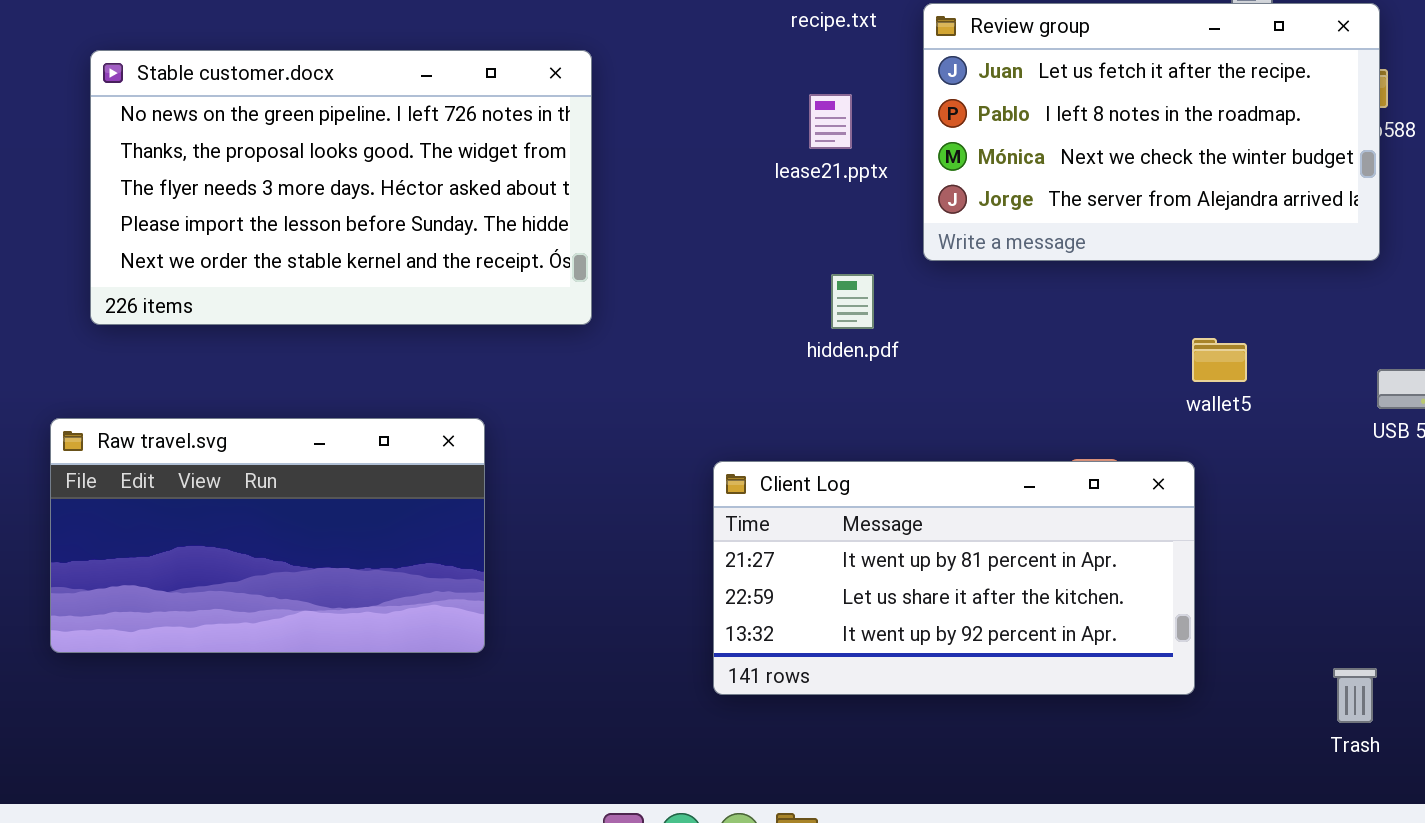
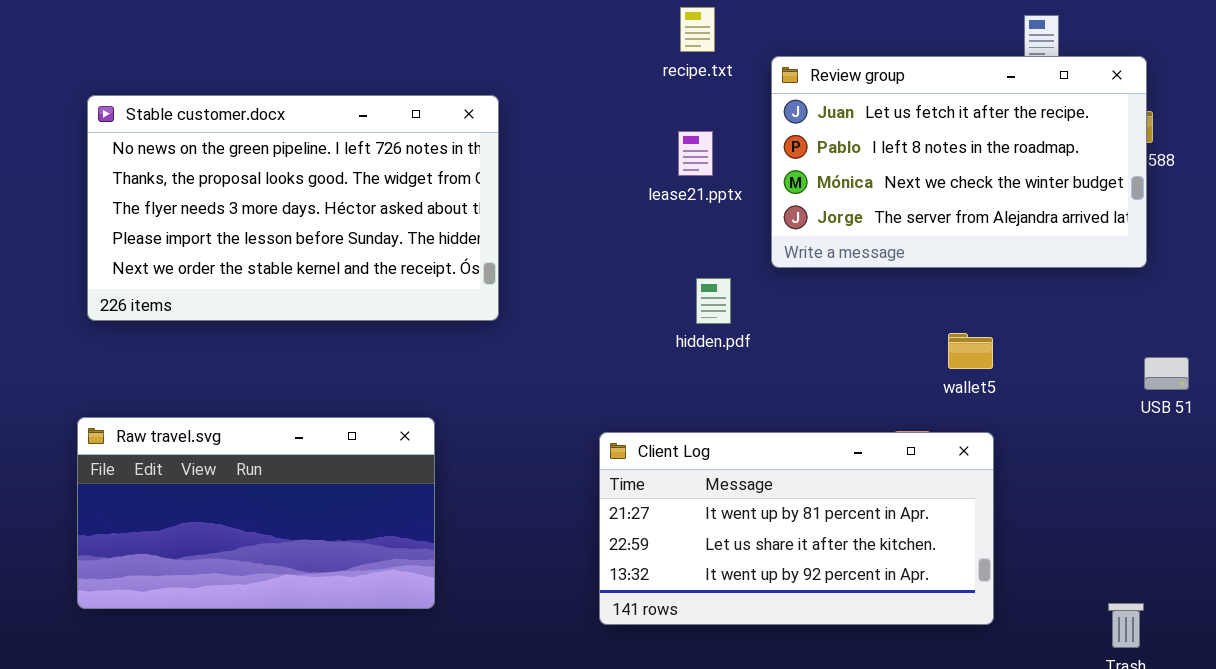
wallet5: [1192,338,1247,382] -> [948,333,993,369], moved
Raw travel.svg: [50,418,485,653] -> [77,417,435,609], moved

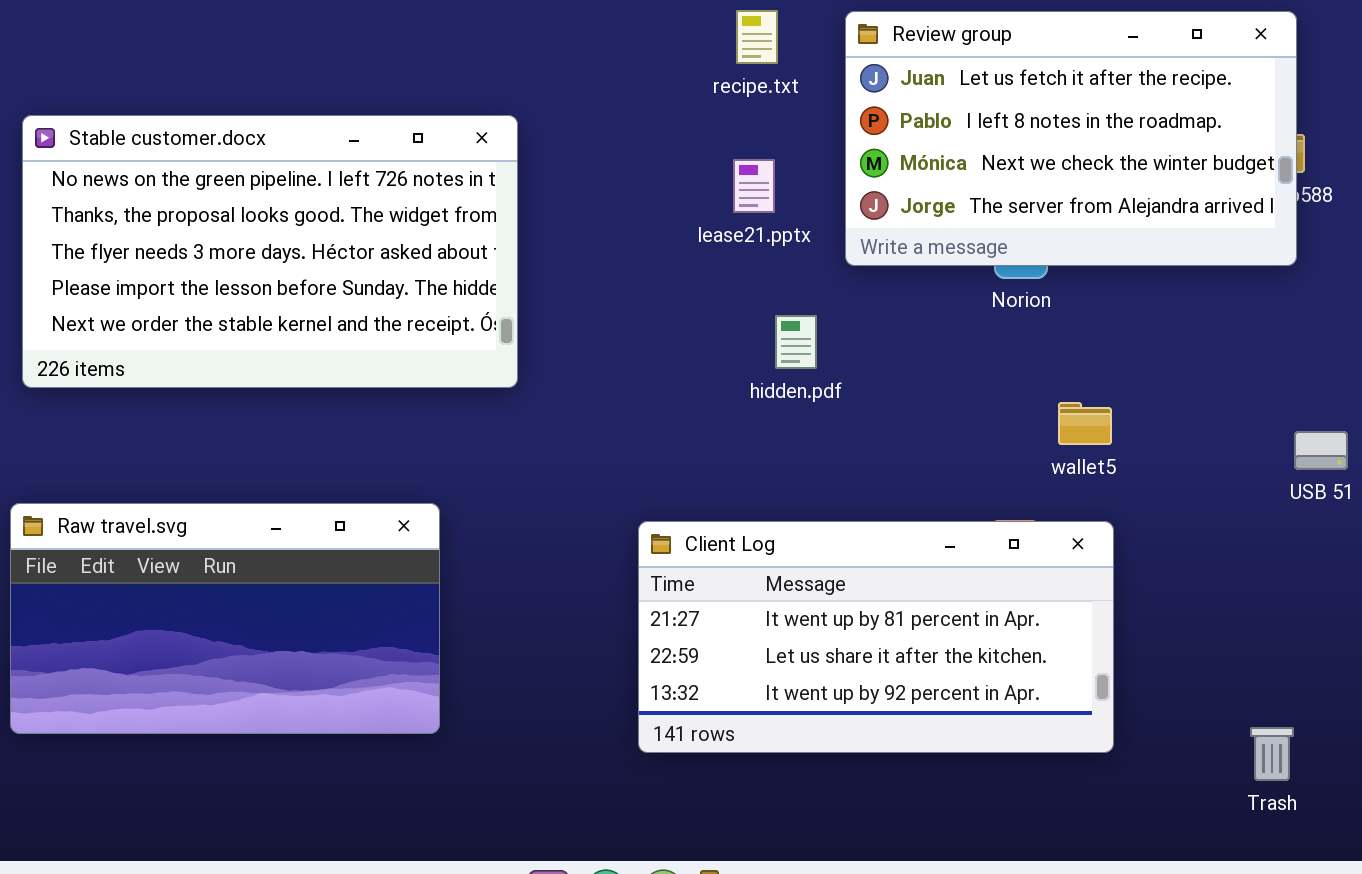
Review group: [771,56,1147,268] -> [845,11,1297,266], moved
hidden.pdf: [696,278,731,324] -> [775,315,817,369], moved

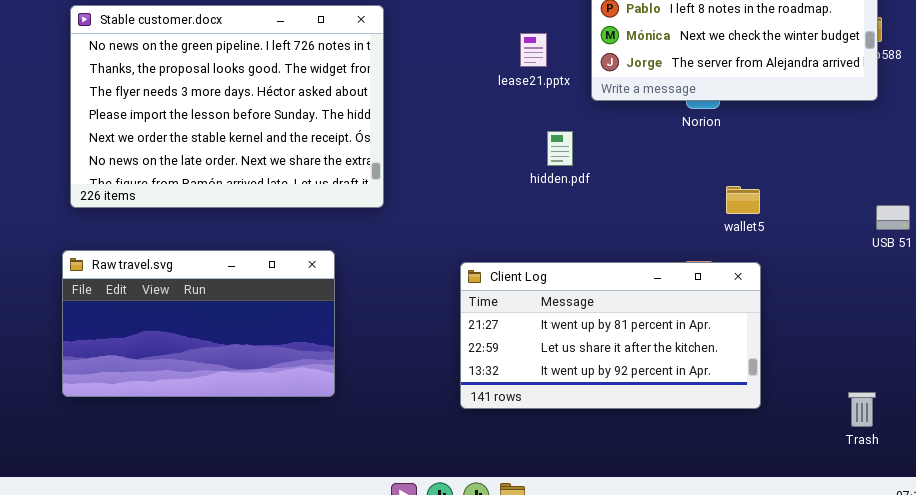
Stable customer.docx: [22,115,518,388] -> [70,5,384,208], resized

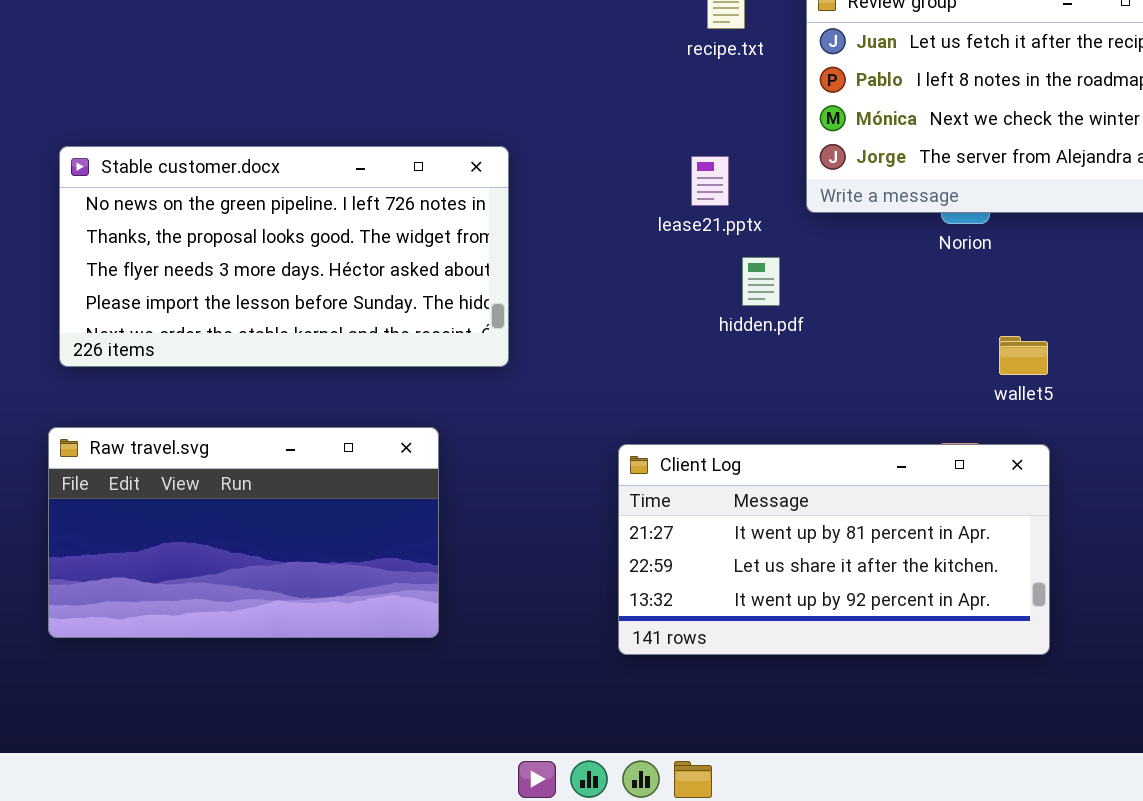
Stable customer.docx: [70,5,384,208] -> [59,146,509,367], resized
lease21.pptx: [520,33,547,67] -> [691,156,729,206], moved

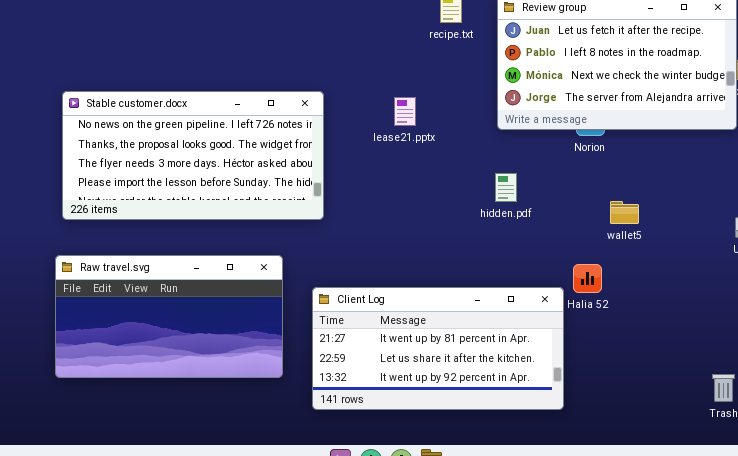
lease21.pptx: [691,156,729,206] -> [394,97,416,126], moved
hidden.pdf: [742,257,780,306] -> [495,173,517,202], moved
Client Log: [618,444,1050,655] -> [312,287,564,410], moved

